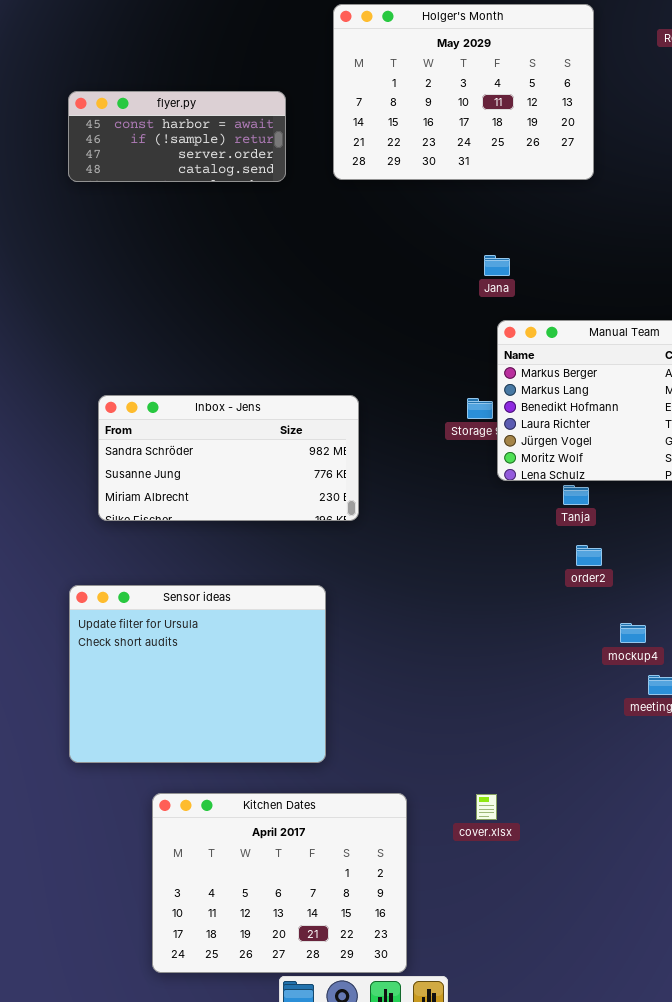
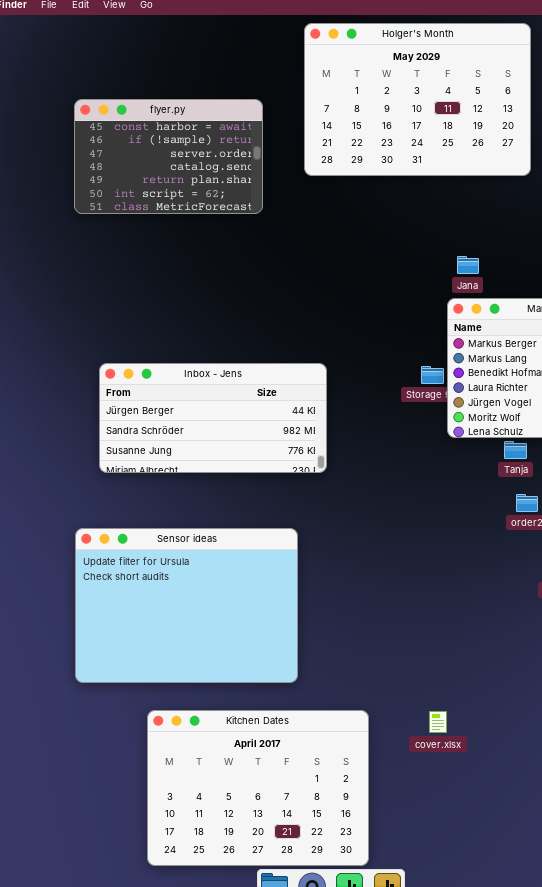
flyer.py: [68,91,286,182] -> [74,99,263,214], resized
Jana: [484,255,510,276] -> [457,256,479,274], moved
Inbox - Jens: [98,395,359,521] -> [99,363,327,473], scrolled up 1 row

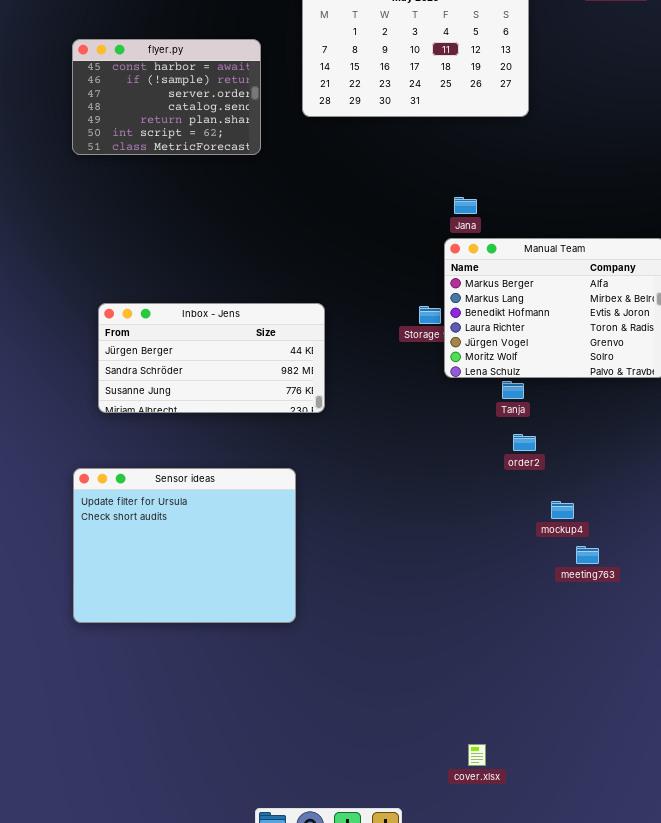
Kitchen Dates: [147,710,369,866] -> none, closed
cover.xlsx: [429,711,447,733] -> [468,744,486,766], moved

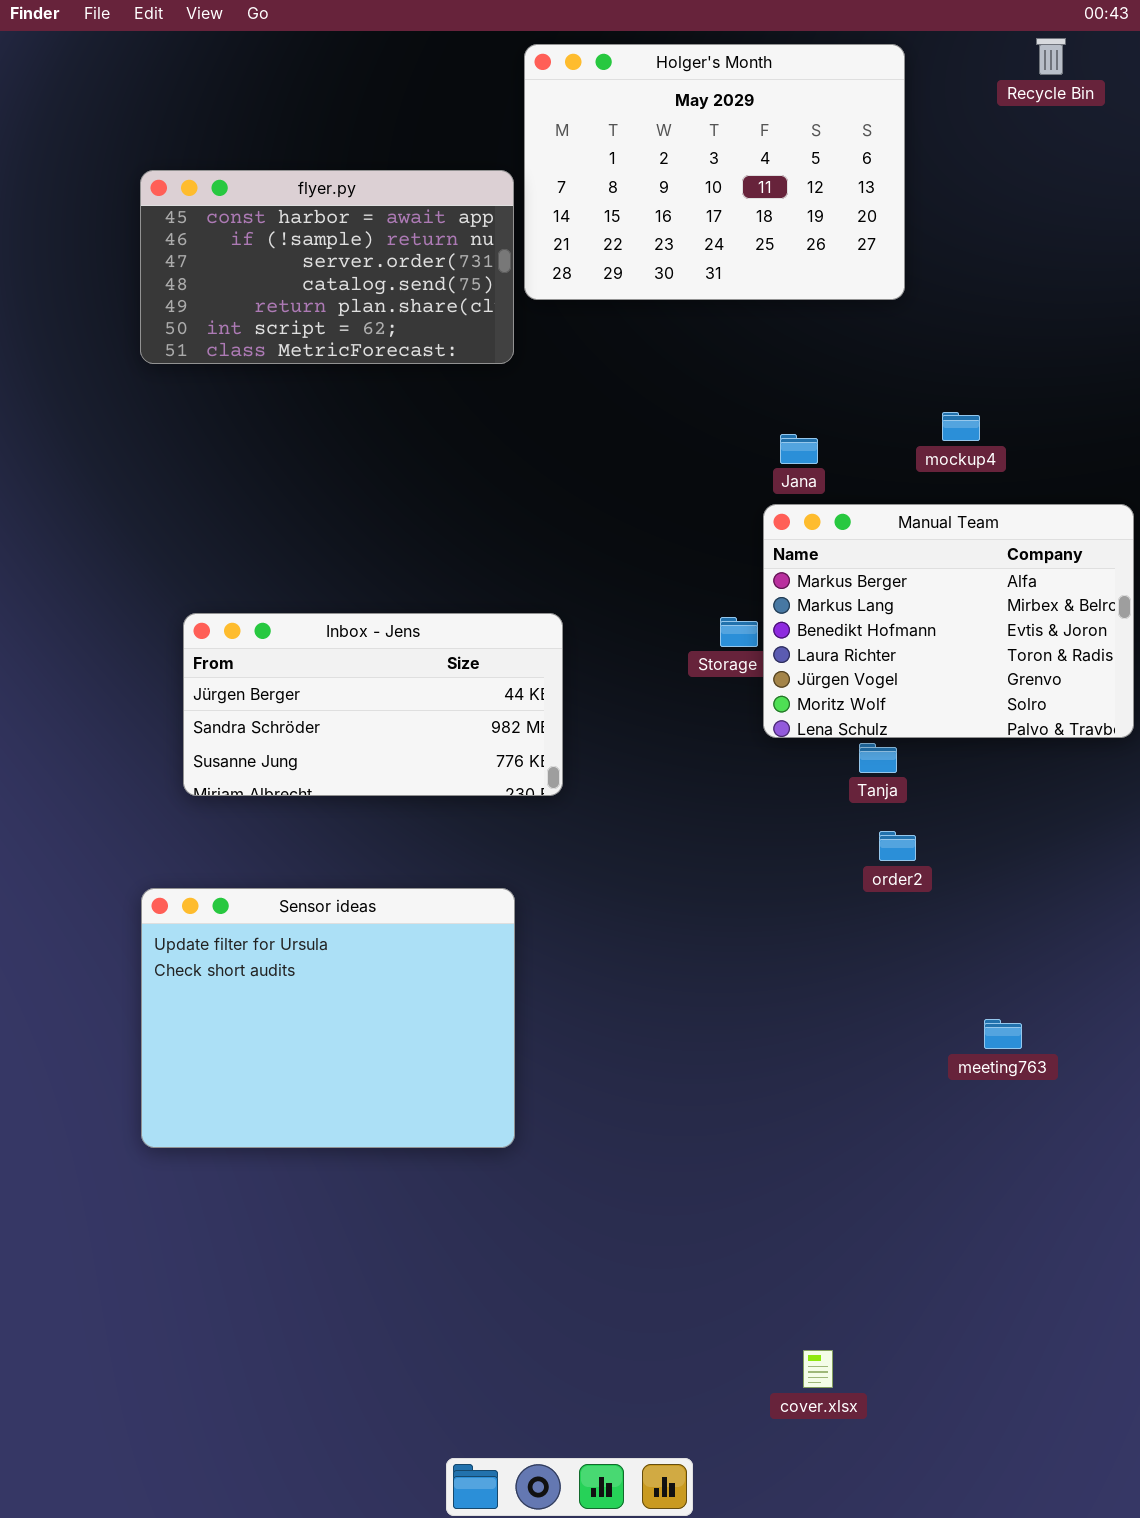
flyer.py: [72,39,261,155] -> [140,170,514,364], resized
mockup4: [551,501,574,519] -> [942,412,980,441], moved

